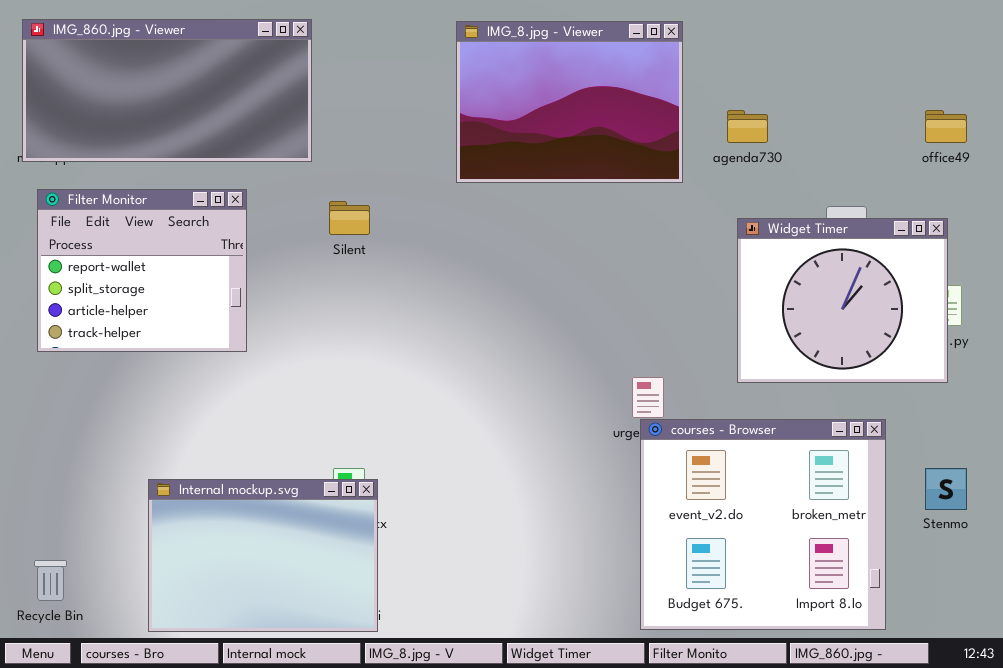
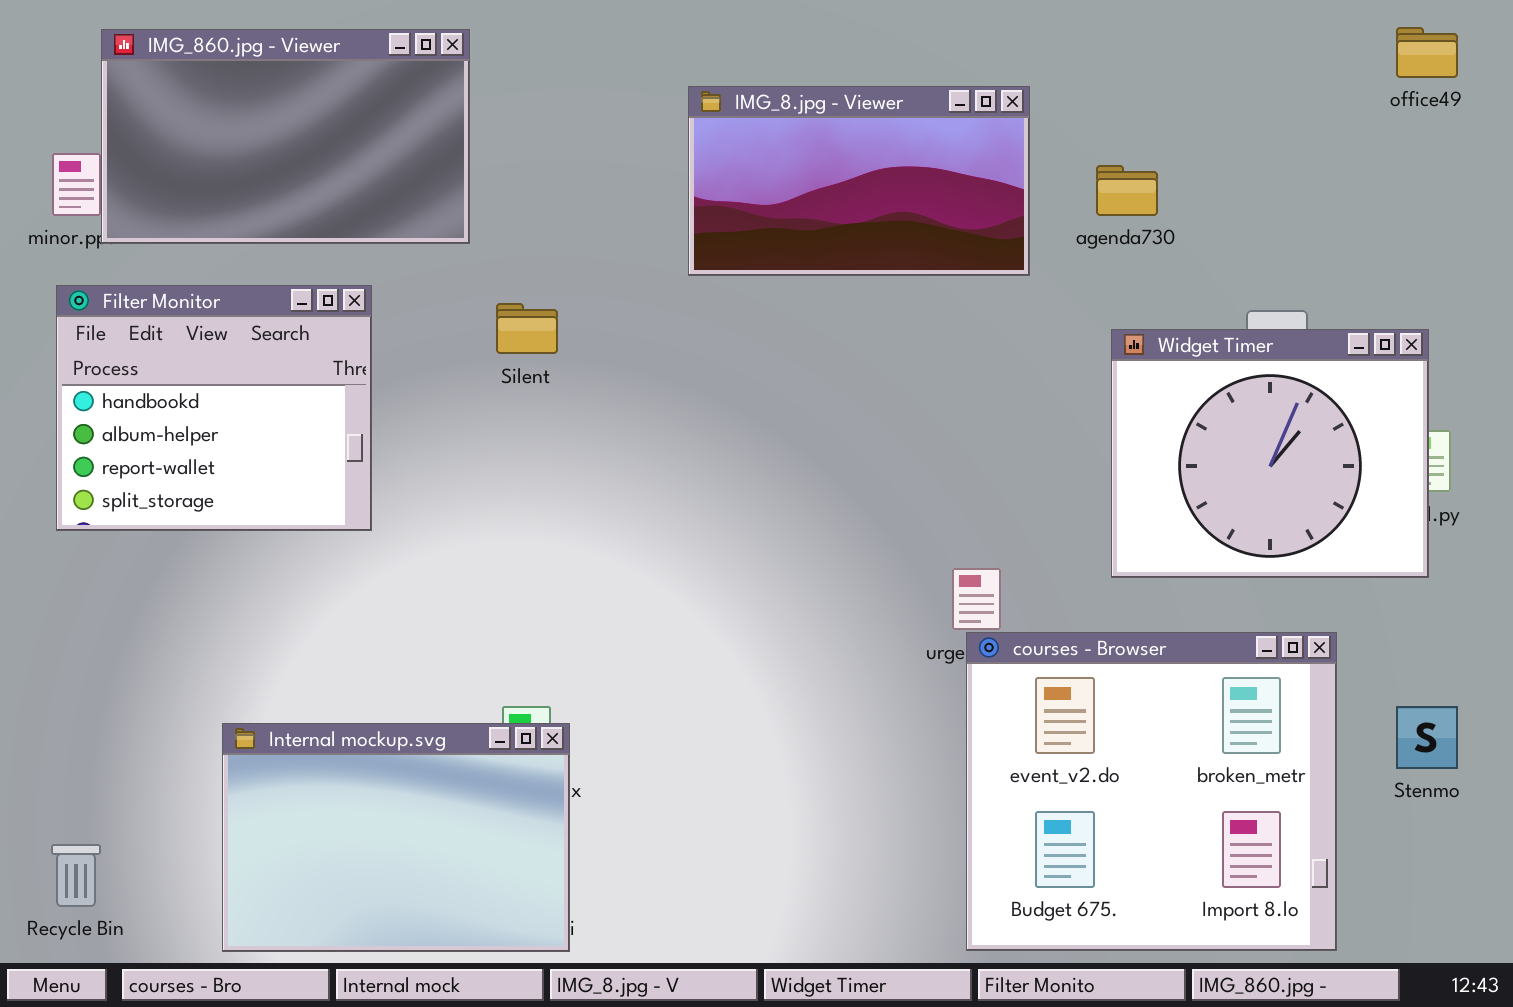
IMG_860.jpg - Viewer: [22,19,312,162] -> [101,29,470,244], resized
IMG_8.jpg - Viewer: [456,21,683,183] -> [688,86,1030,276], resized
office49: [925,110,967,143] -> [1396,27,1458,78], moved
Filter Monitor: [37,189,247,352] -> [56,285,372,531], scrolled up 2 rows

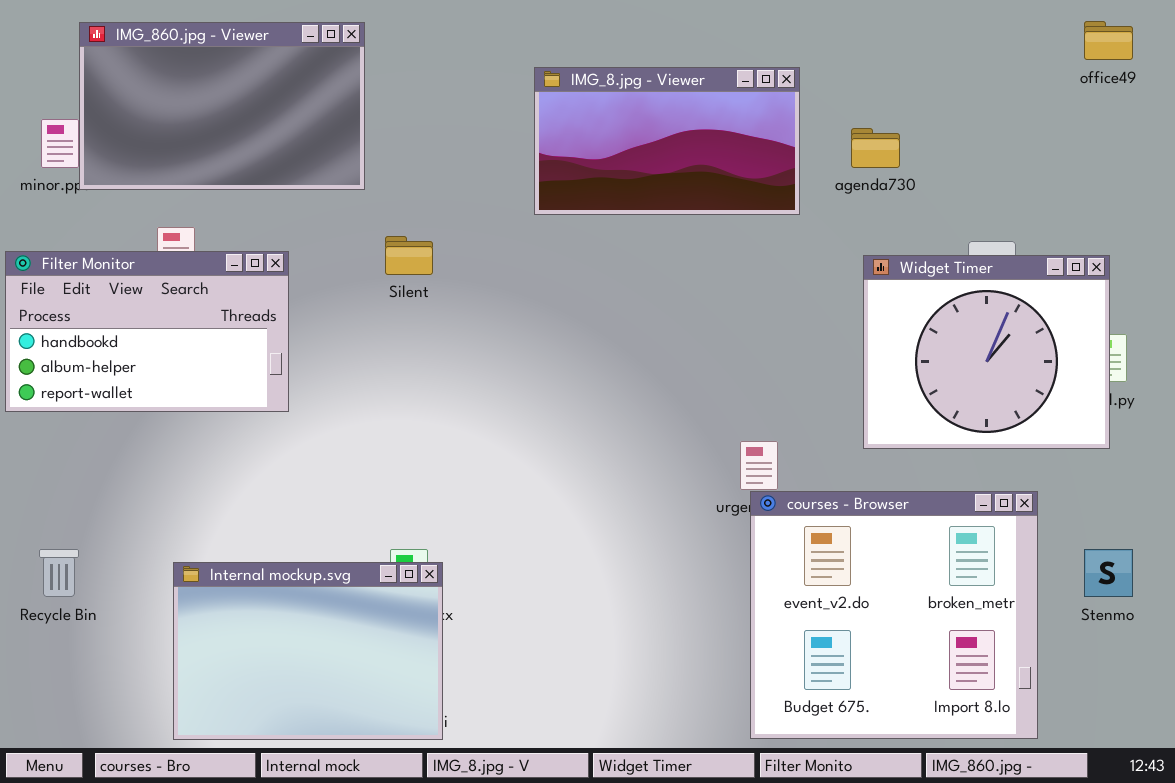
Filter Monitor: [56,285,372,531] -> [5,251,289,412], resized
Recycle Bin: [51,844,101,907] -> [39,549,79,597], moved

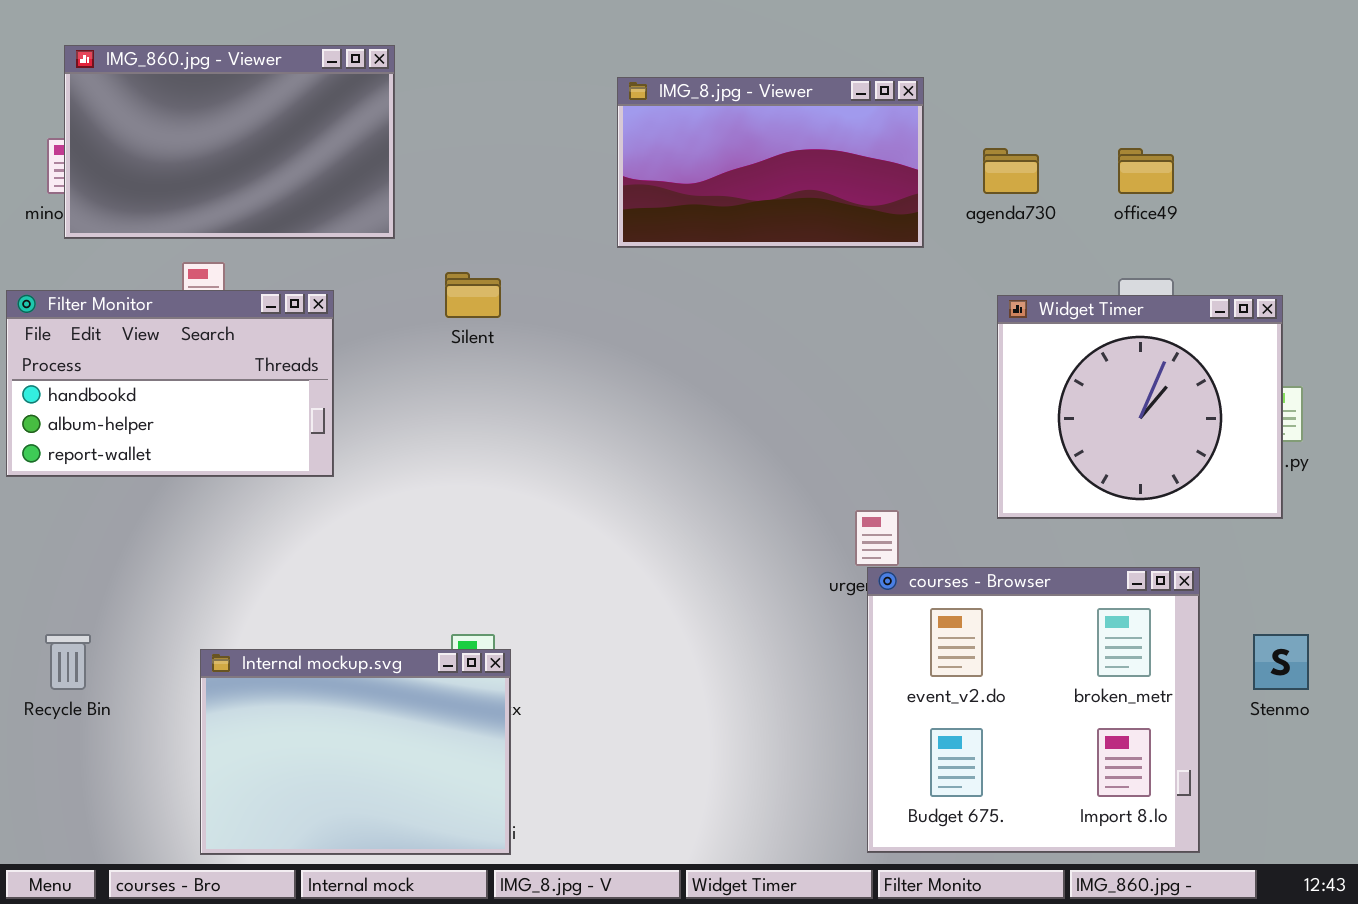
office49: [1084,21,1133,60] -> [1118,148,1174,194], moved
IMG_860.jpg - Viewer: [79,22,365,190] -> [64,45,395,239], moved

